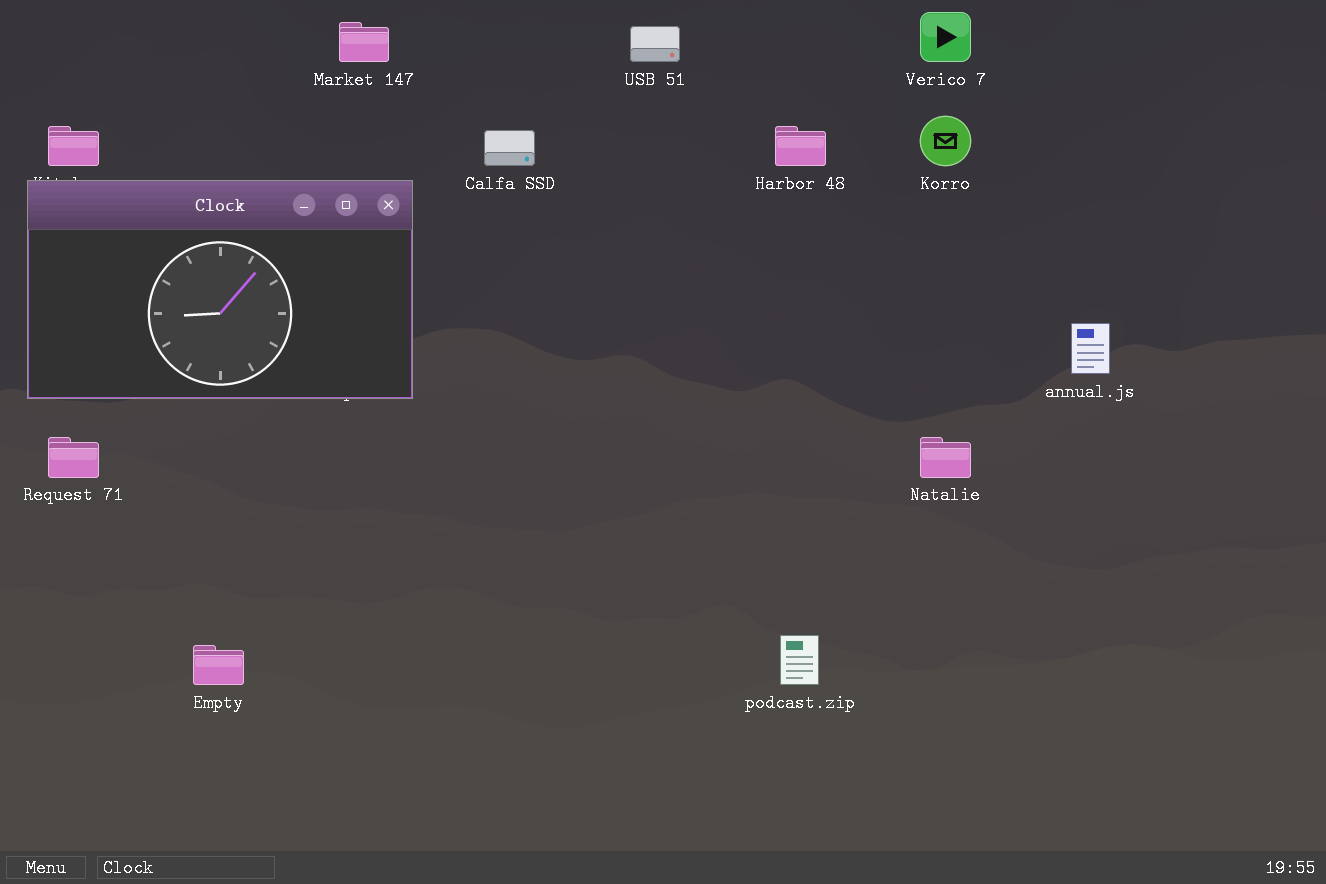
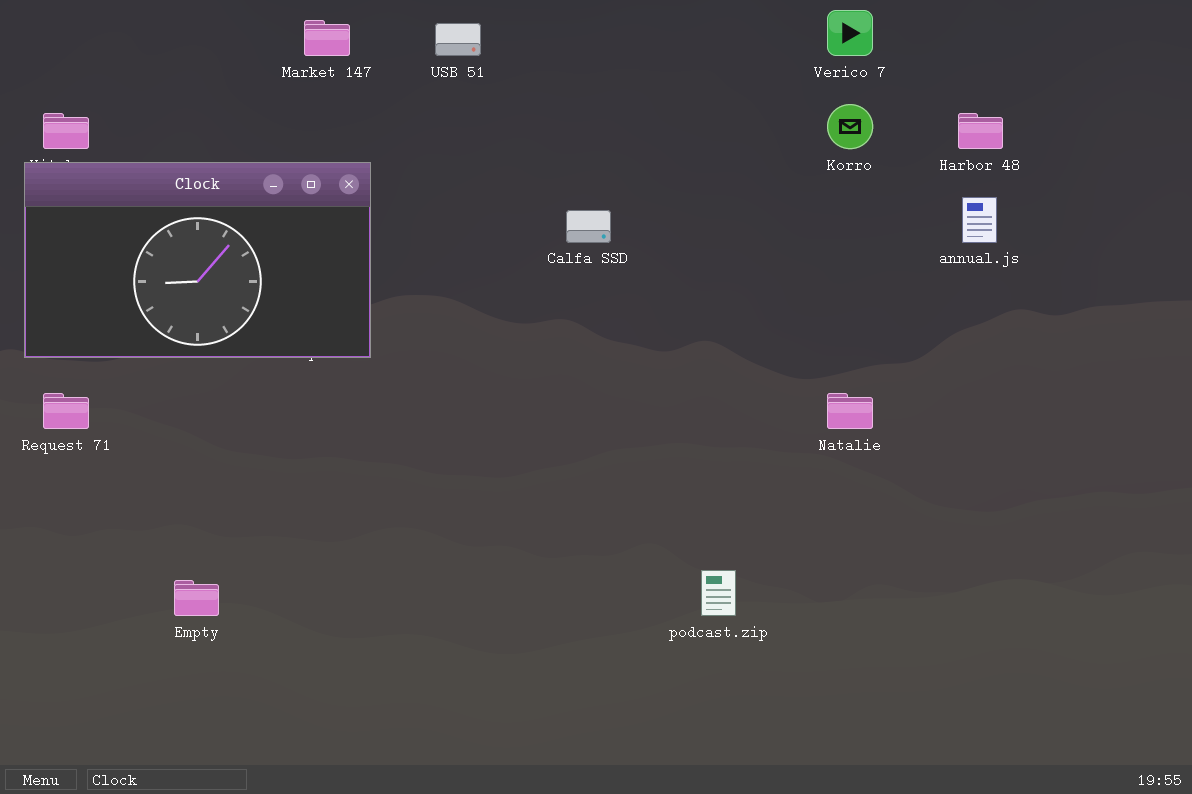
USB 51: [630,26,680,62] -> [435,23,481,56], moved
Harbor 48: [775,126,826,166] -> [958,113,1003,149], moved
Calfa SSD: [484,130,535,166] -> [566,210,611,243], moved
annual.js: [1071,323,1110,374] -> [962,197,997,243], moved

